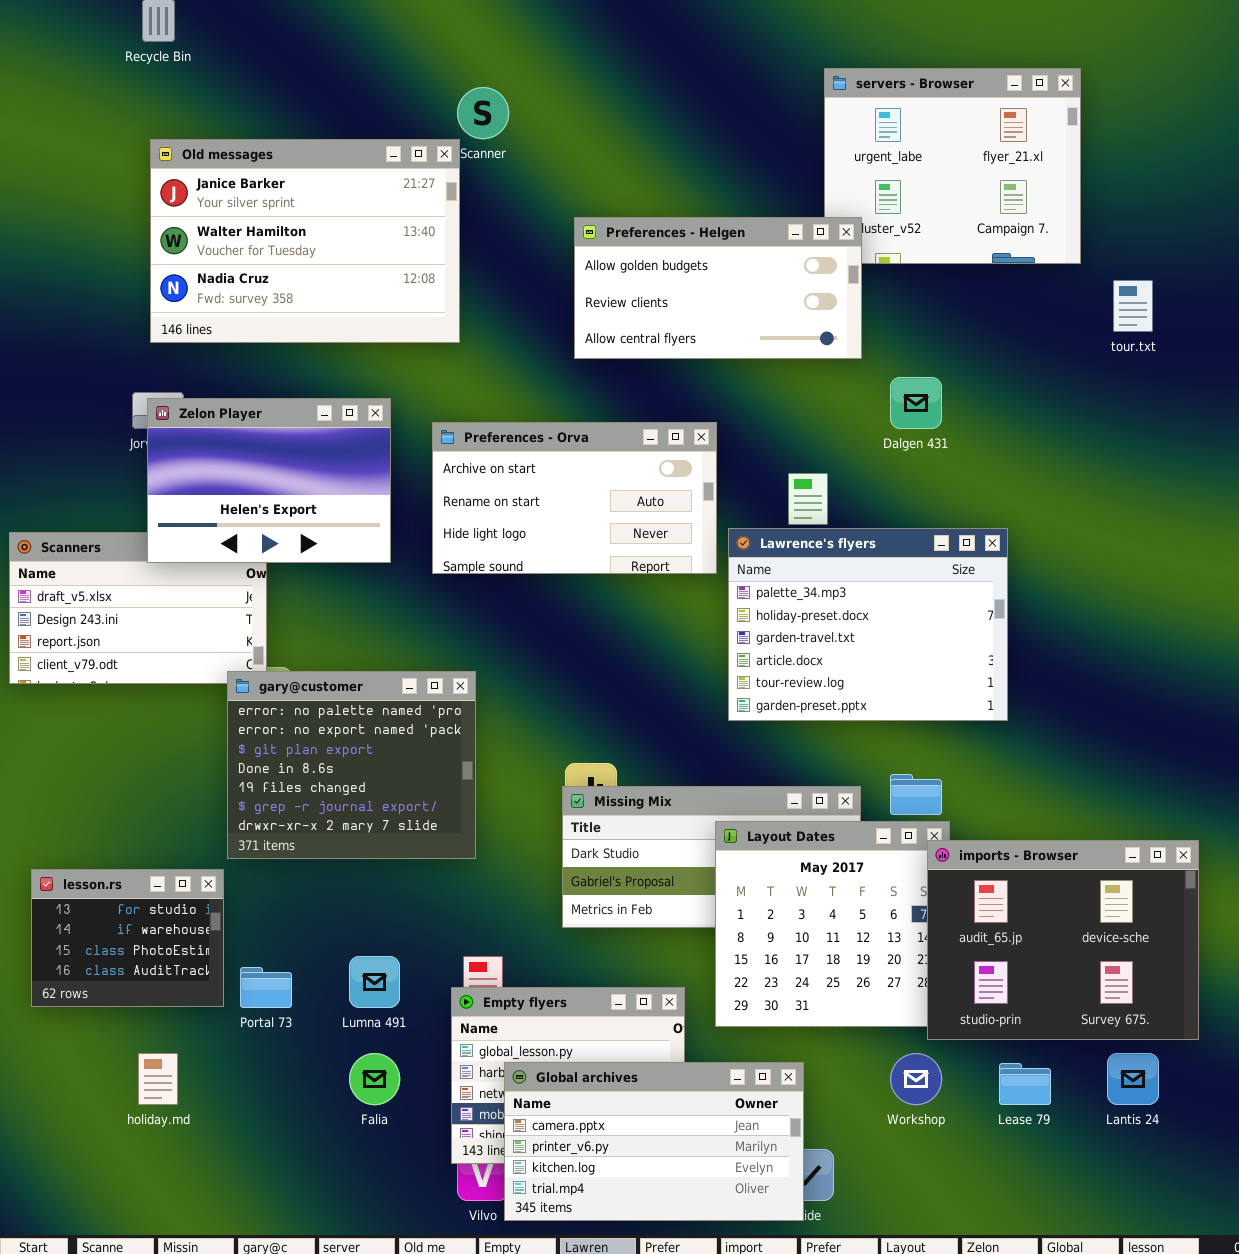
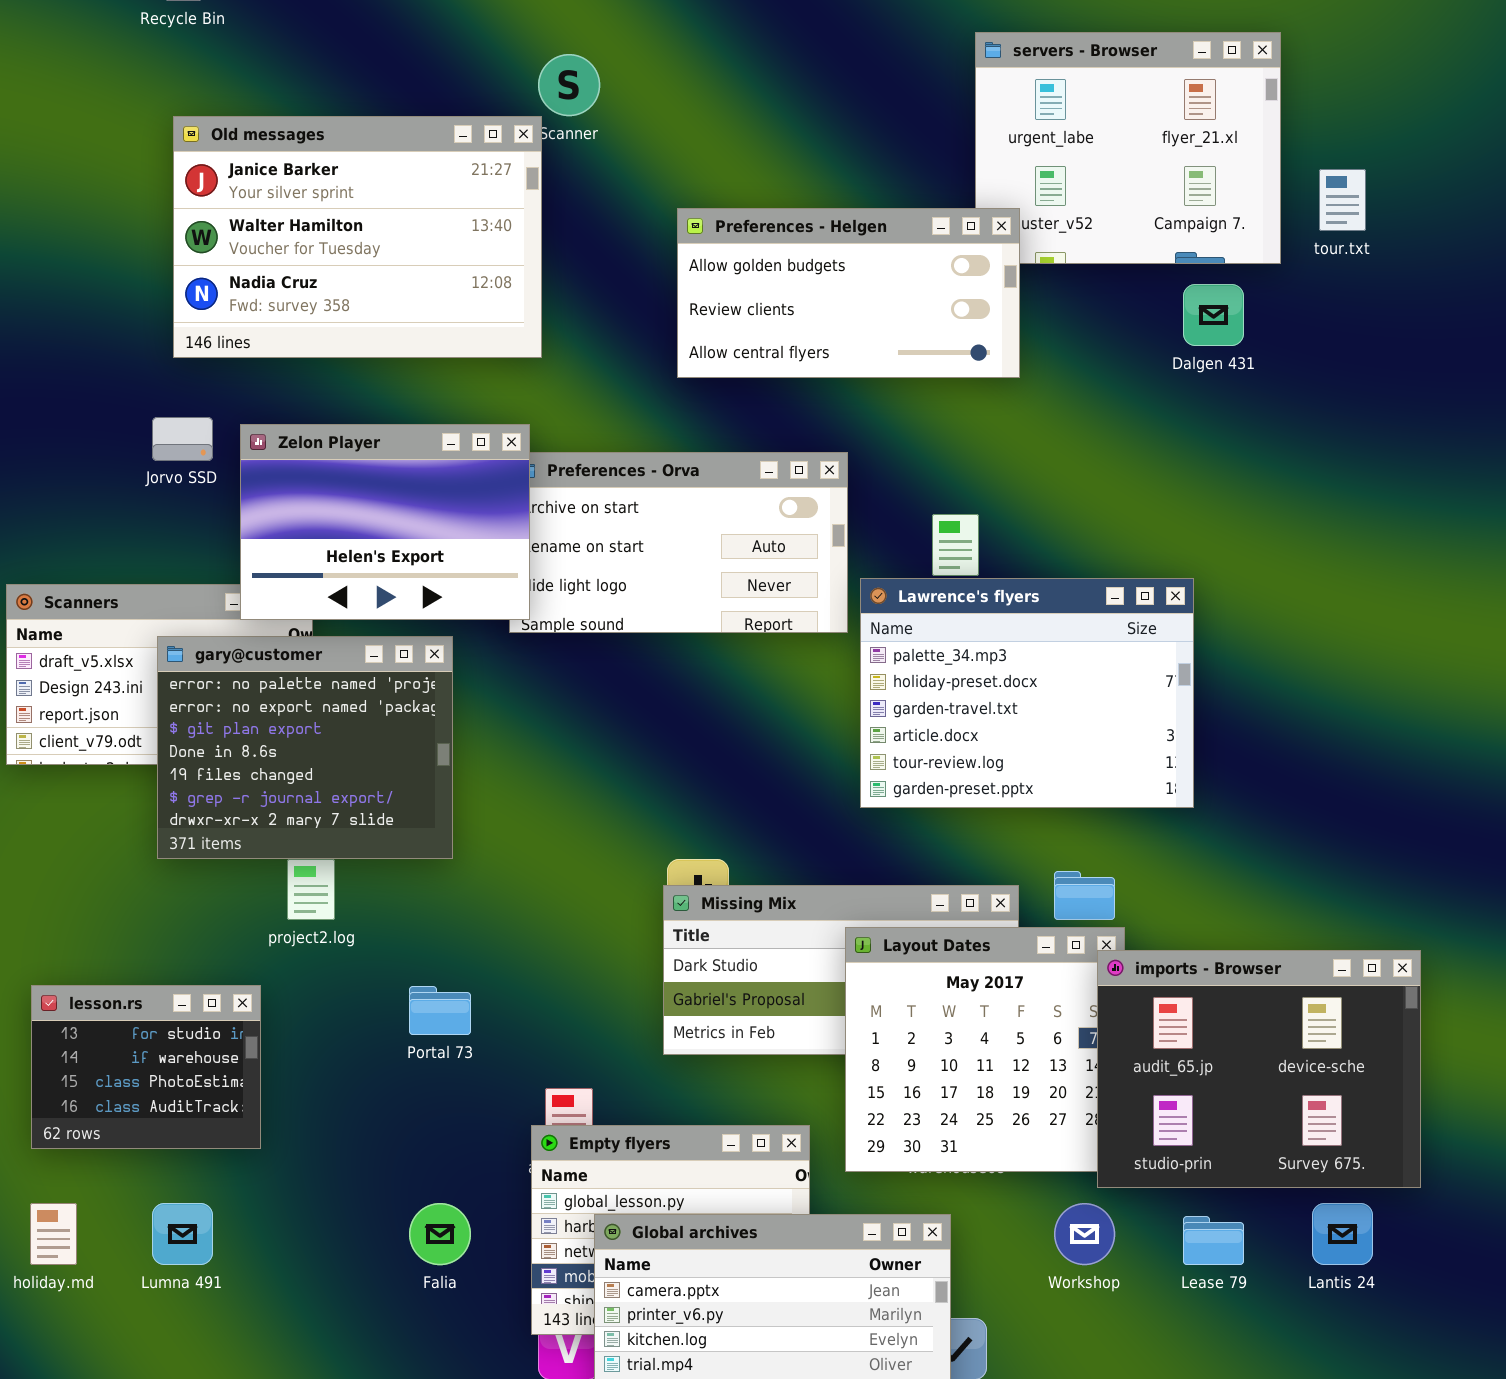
tour.txt: [1113,280,1153,332] -> [1319,169,1366,231], moved
Dalgen 431: [890,377,942,429] -> [1183,284,1244,346], moved
Zelon Player: [147,398,391,563] -> [240,424,530,620], moved
gary@customer: [227,671,476,859] -> [157,636,453,859], moved
Lumna 491: [349,956,400,1008] -> [152,1203,213,1265], moved
Portal 73: [240,967,292,1008] -> [409,986,471,1035], moved
holiday.md: [138,1053,178,1105] -> [30,1203,77,1265], moved

